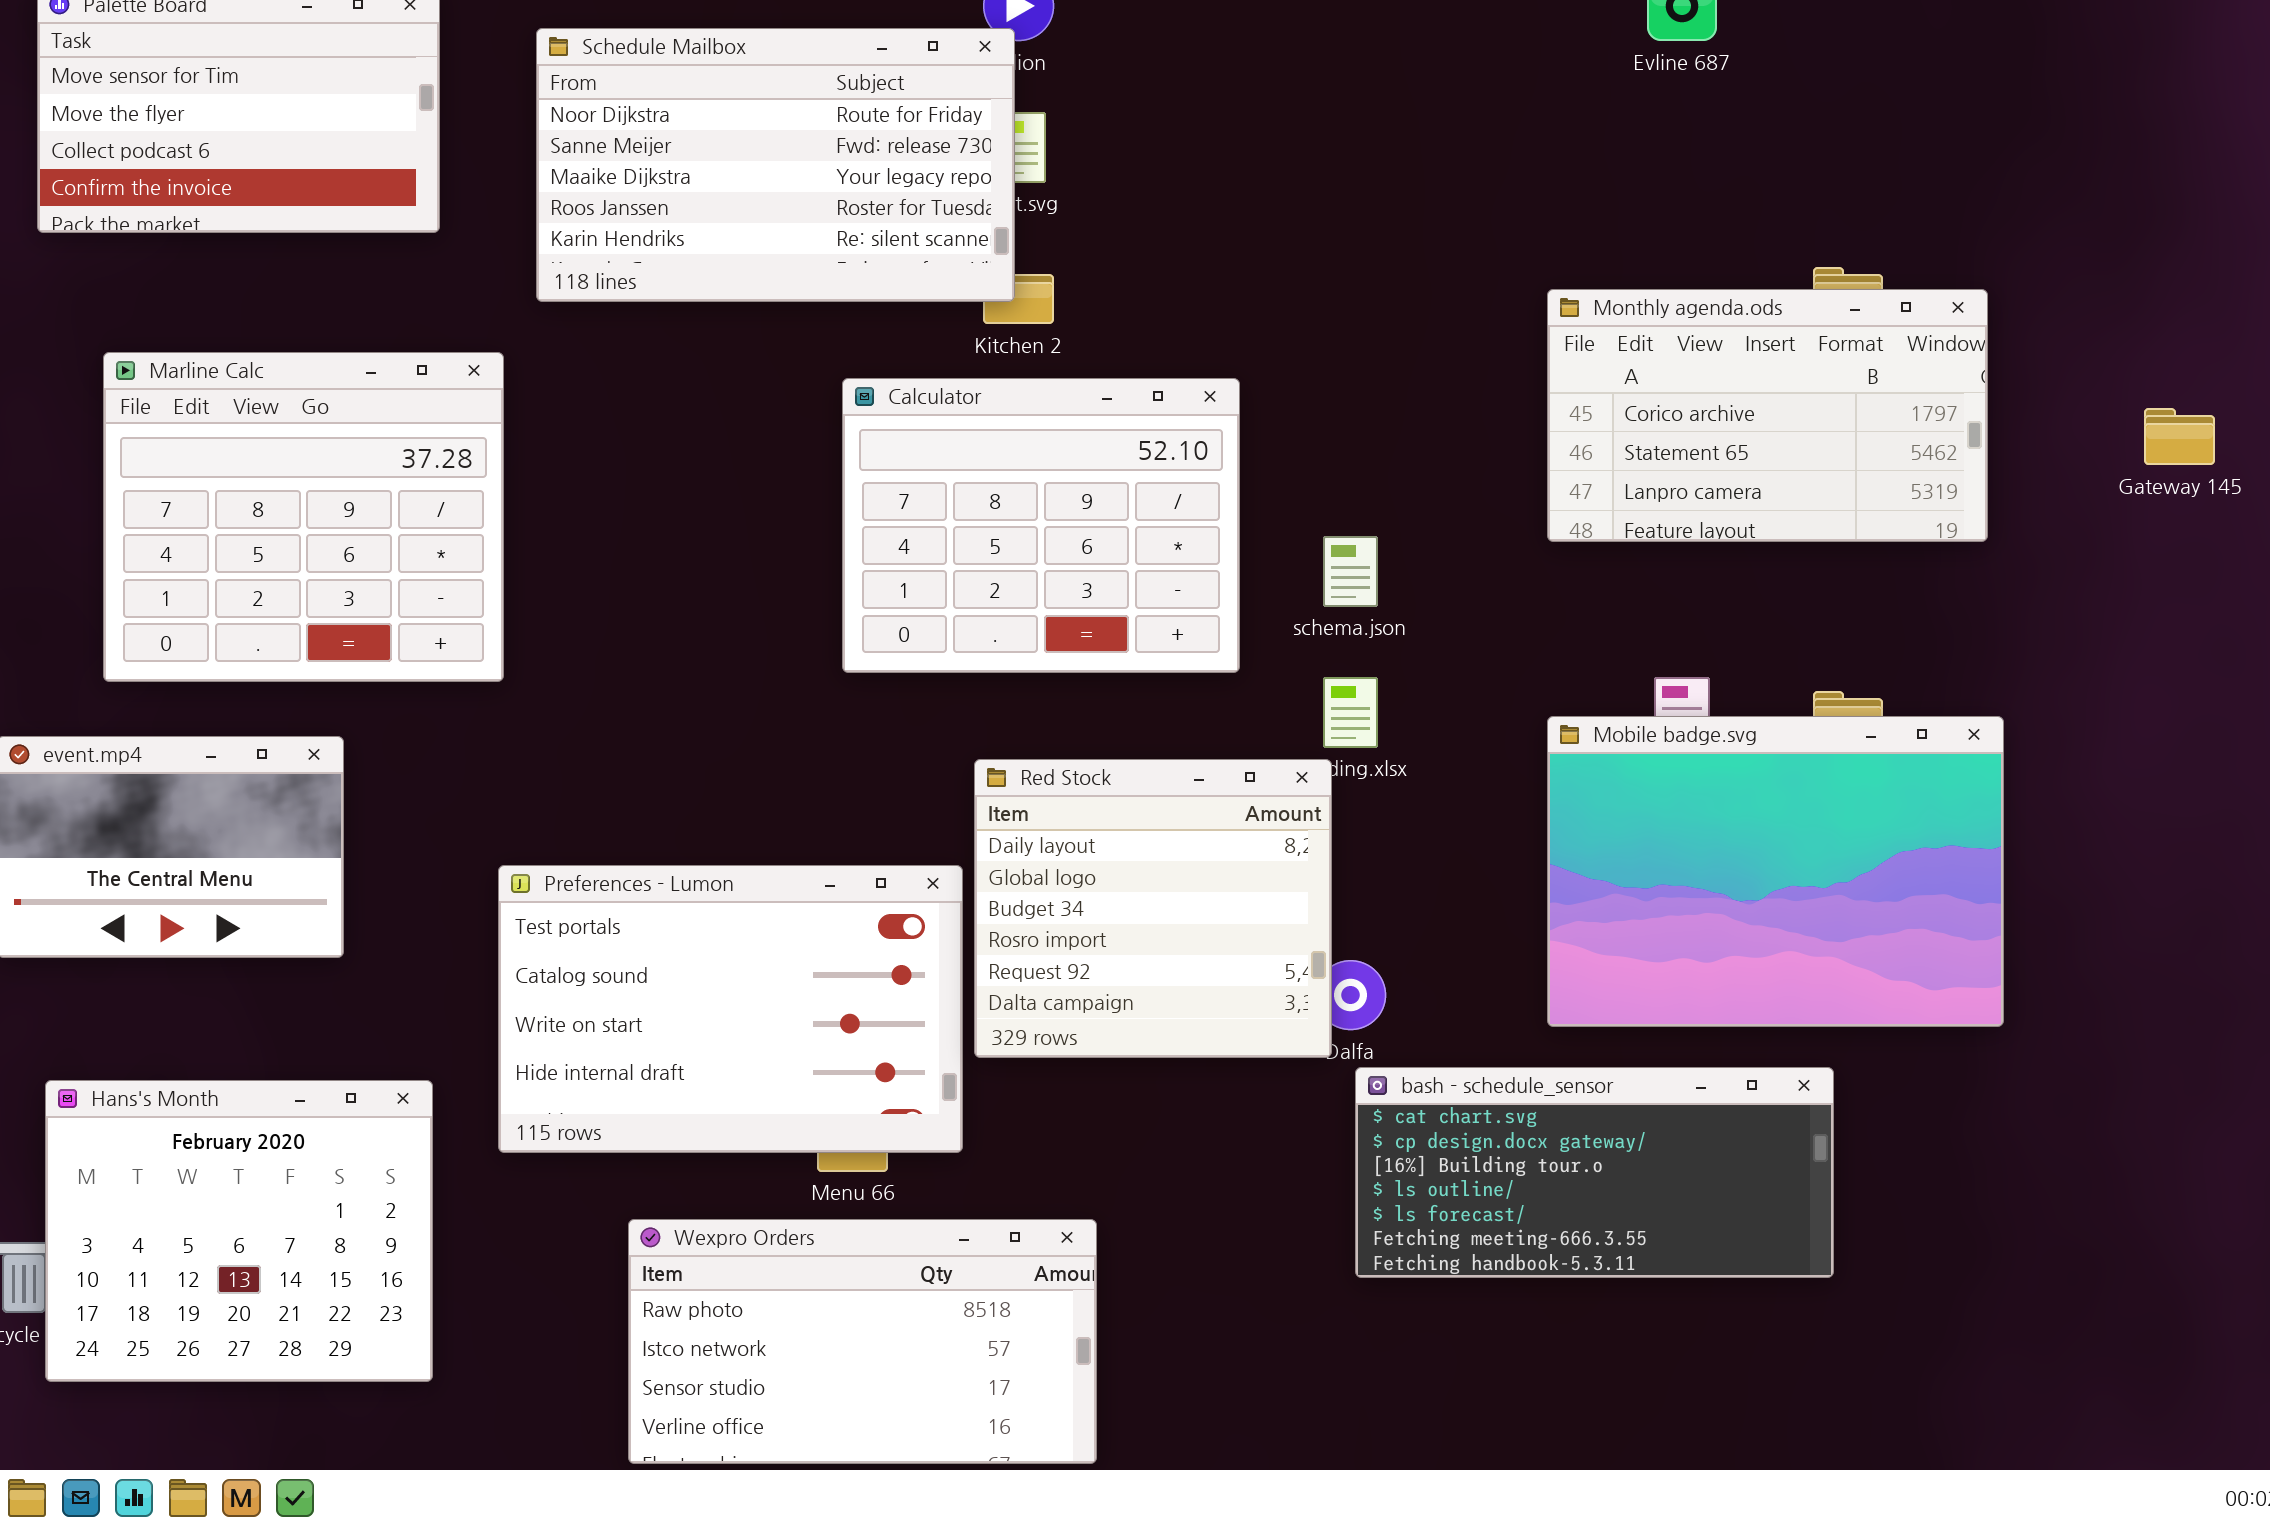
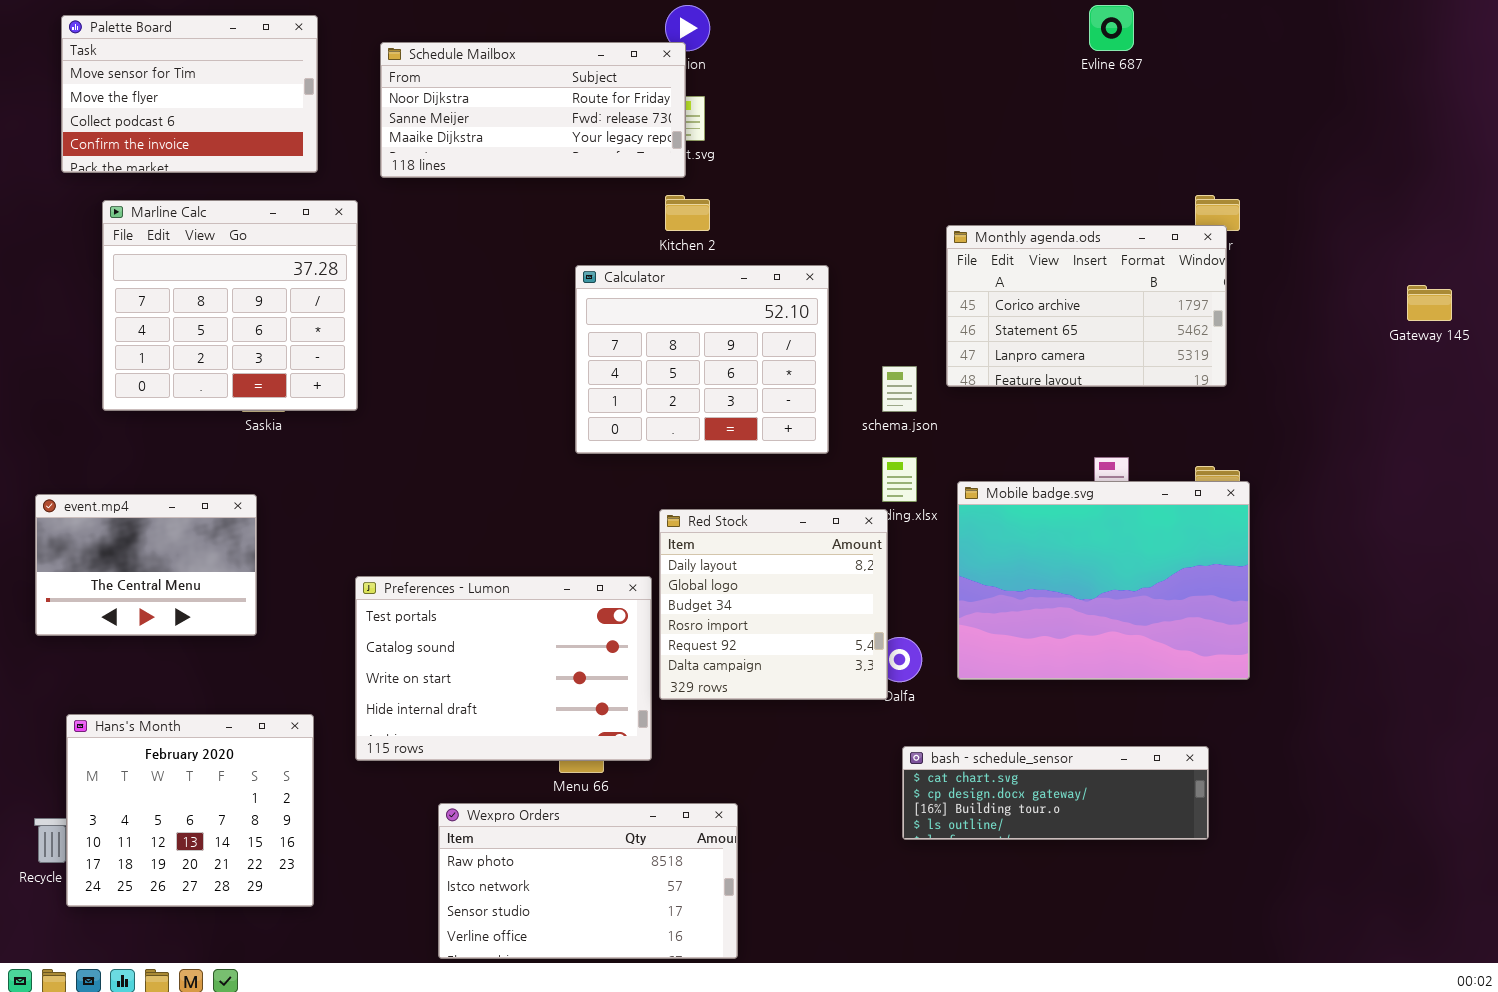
Schedule Mailbox: [536,28,1015,302] -> [380,42,686,178], resized
Monthly agenda.ods: [1547,289,1988,542] -> [946,225,1227,387], moved
Marline Calc: [103,352,504,682] -> [102,200,358,411], moved
Mobile badge.svg: [1547,716,2004,1027] -> [957,481,1250,680], moved
bash - schedule_sensor: [1355,1067,1834,1278] -> [902,746,1209,840], resized

